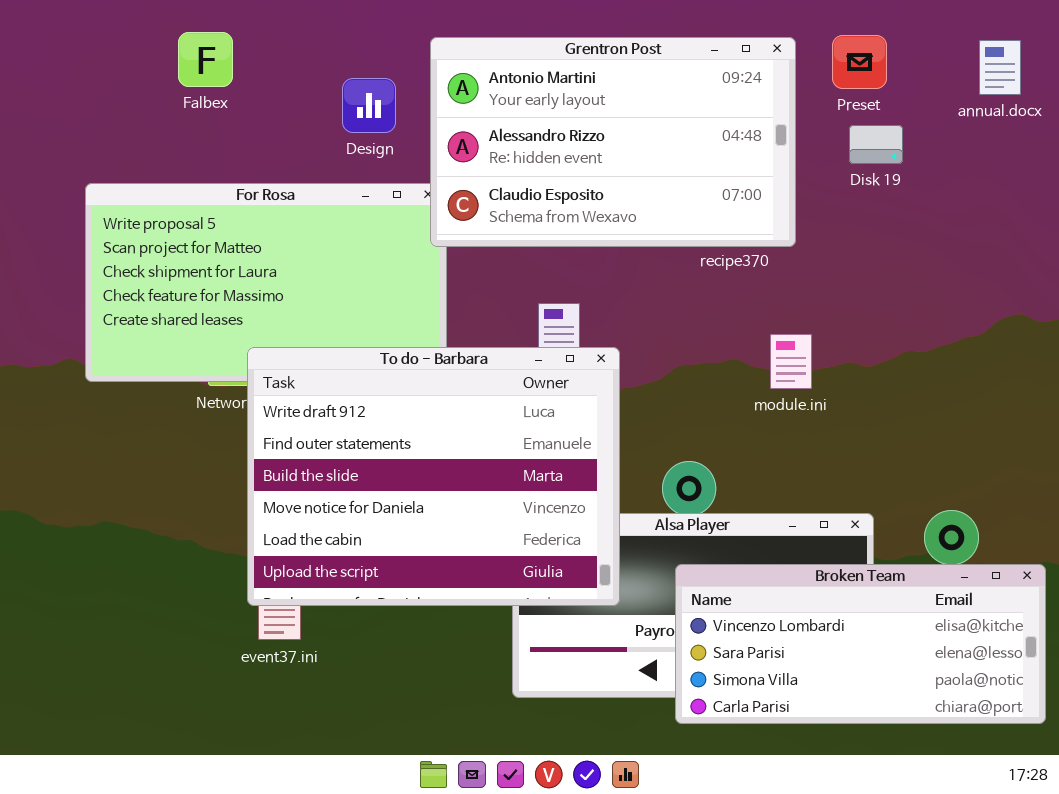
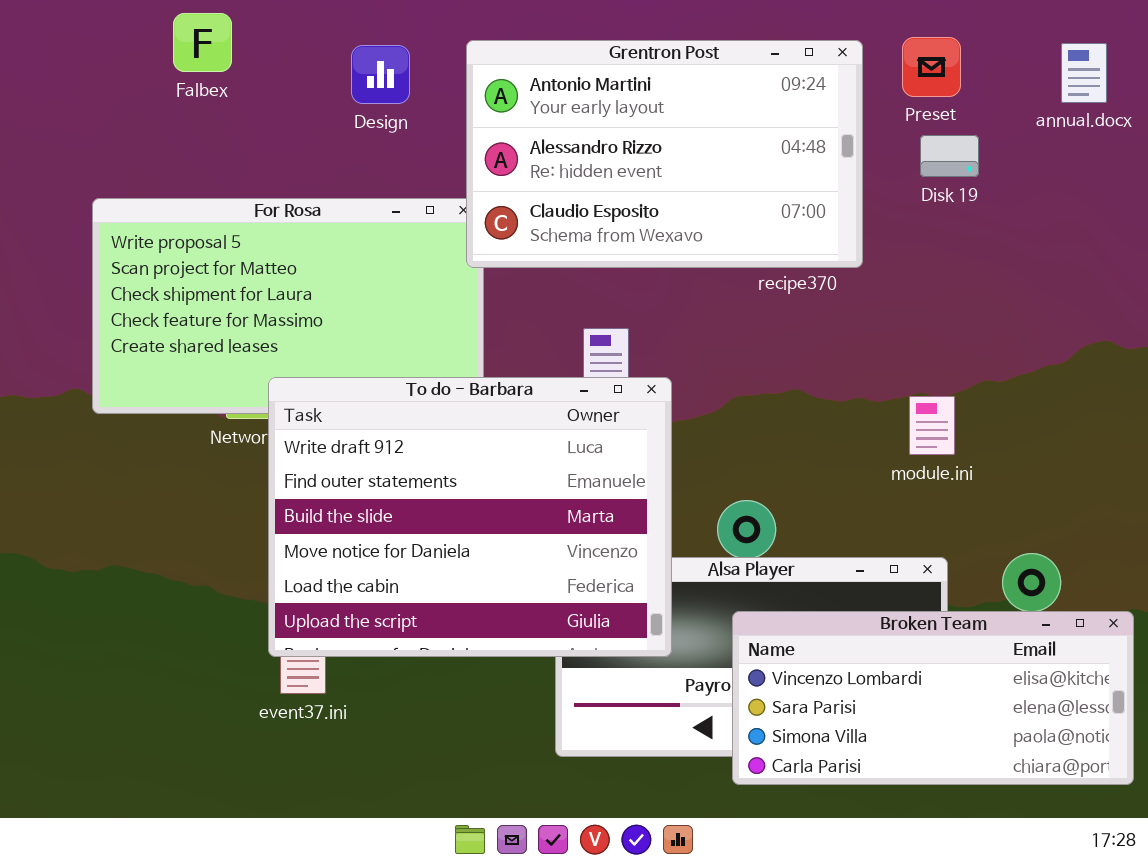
Falbex: [178,32,233,87] -> [173,13,232,72], moved
Design: [342,78,396,133] -> [351,45,410,104], moved
module.ini: [770,334,812,389] -> [909,396,955,455], moved

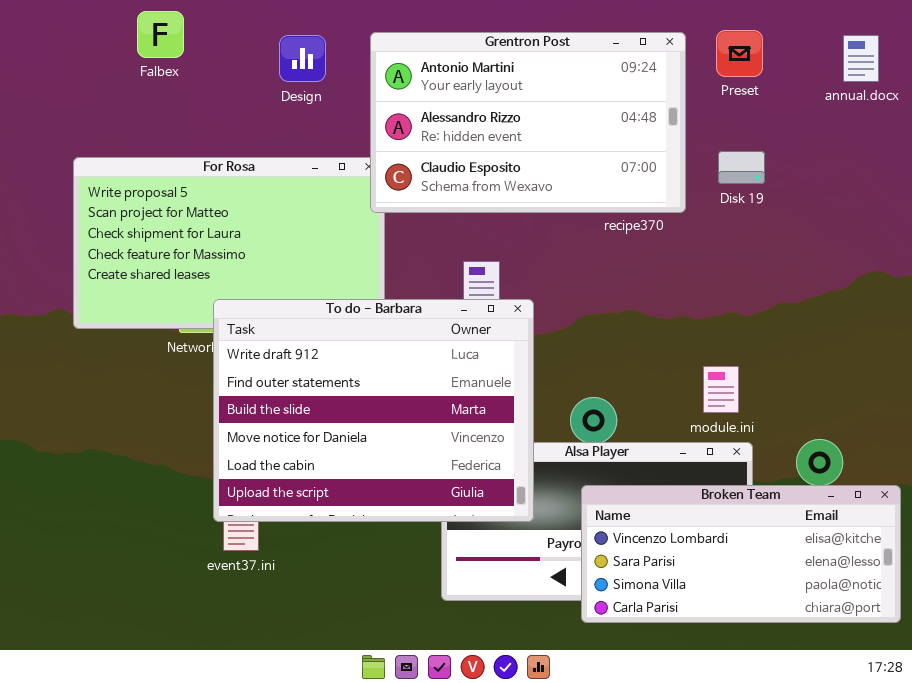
Disk 19: [920,135,979,177] -> [718,151,765,184], moved
module.ini: [909,396,955,455] -> [703,366,739,413], moved

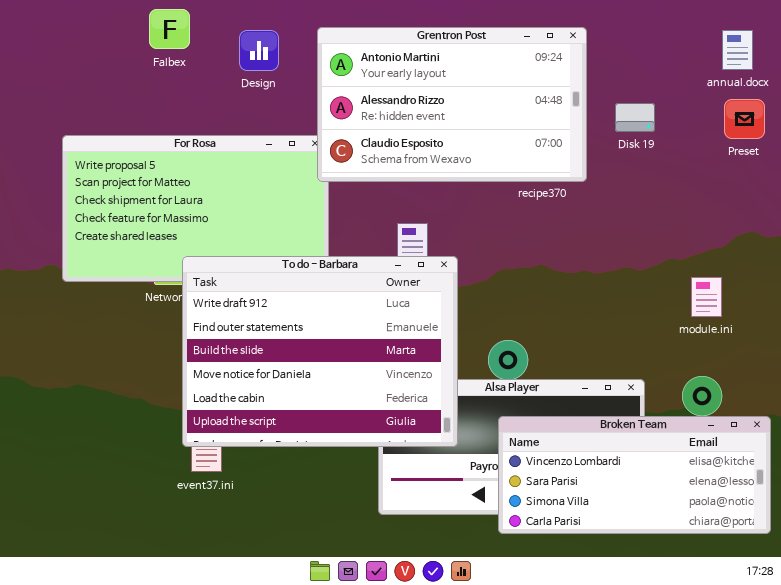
Falbex: [137,11,184,58] -> [149,9,190,49], moved
Preset: [716,30,763,77] -> [724,99,765,139], moved
Disk 19: [718,151,765,184] -> [615,103,655,132], moved
module.ini: [703,366,739,413] -> [691,277,722,317], moved

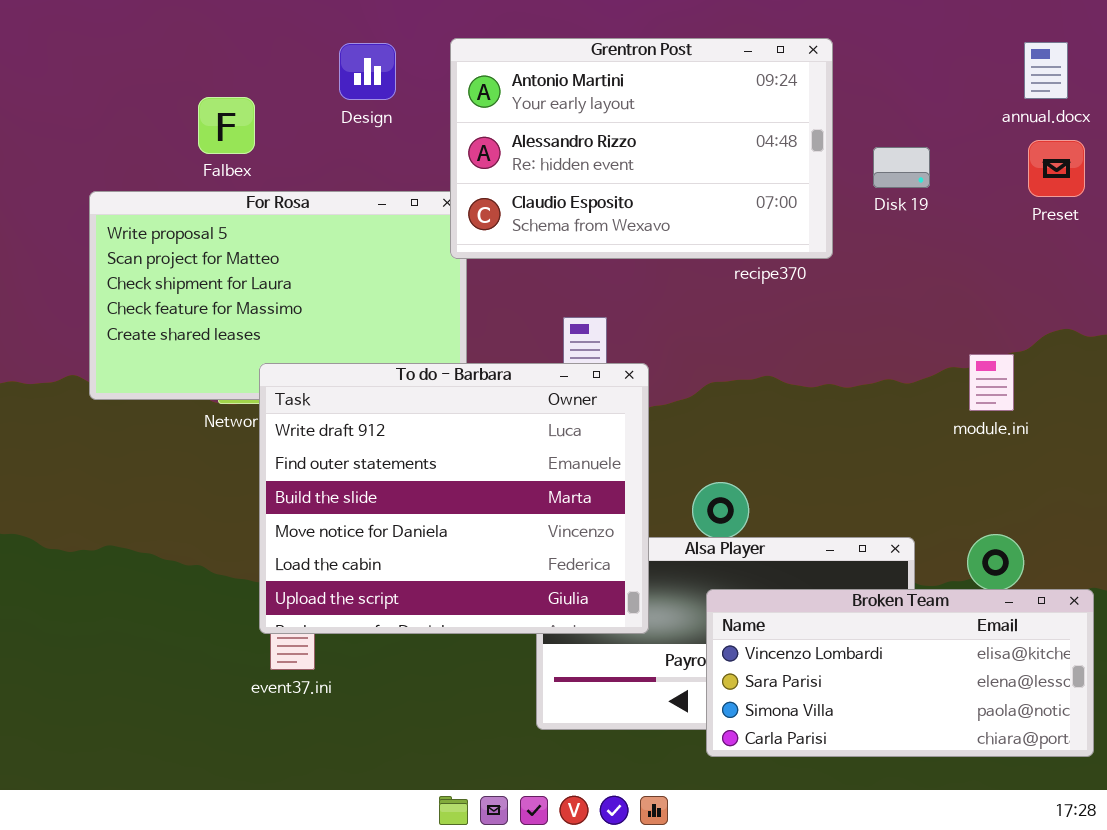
Falbex: [149,9,190,49] -> [198,97,255,154], moved
module.ini: [691,277,722,317] -> [969,354,1014,411], moved

